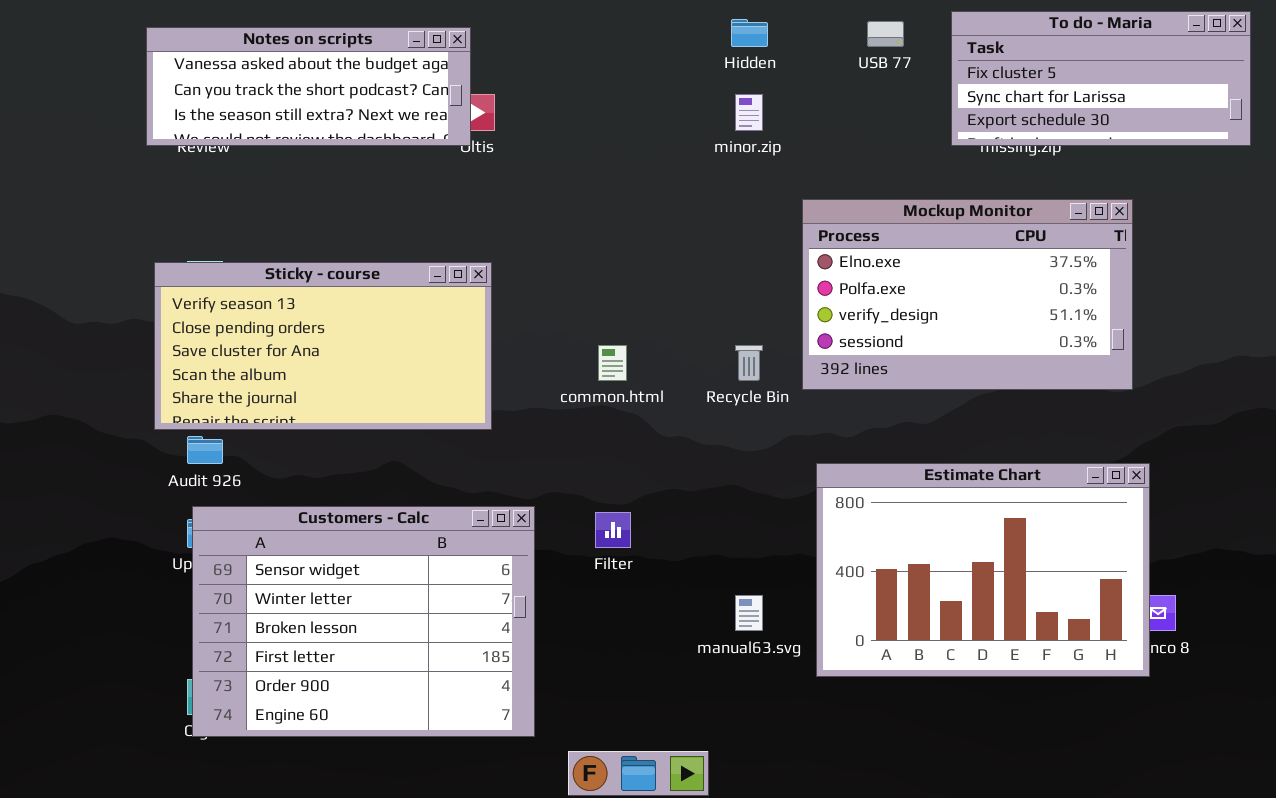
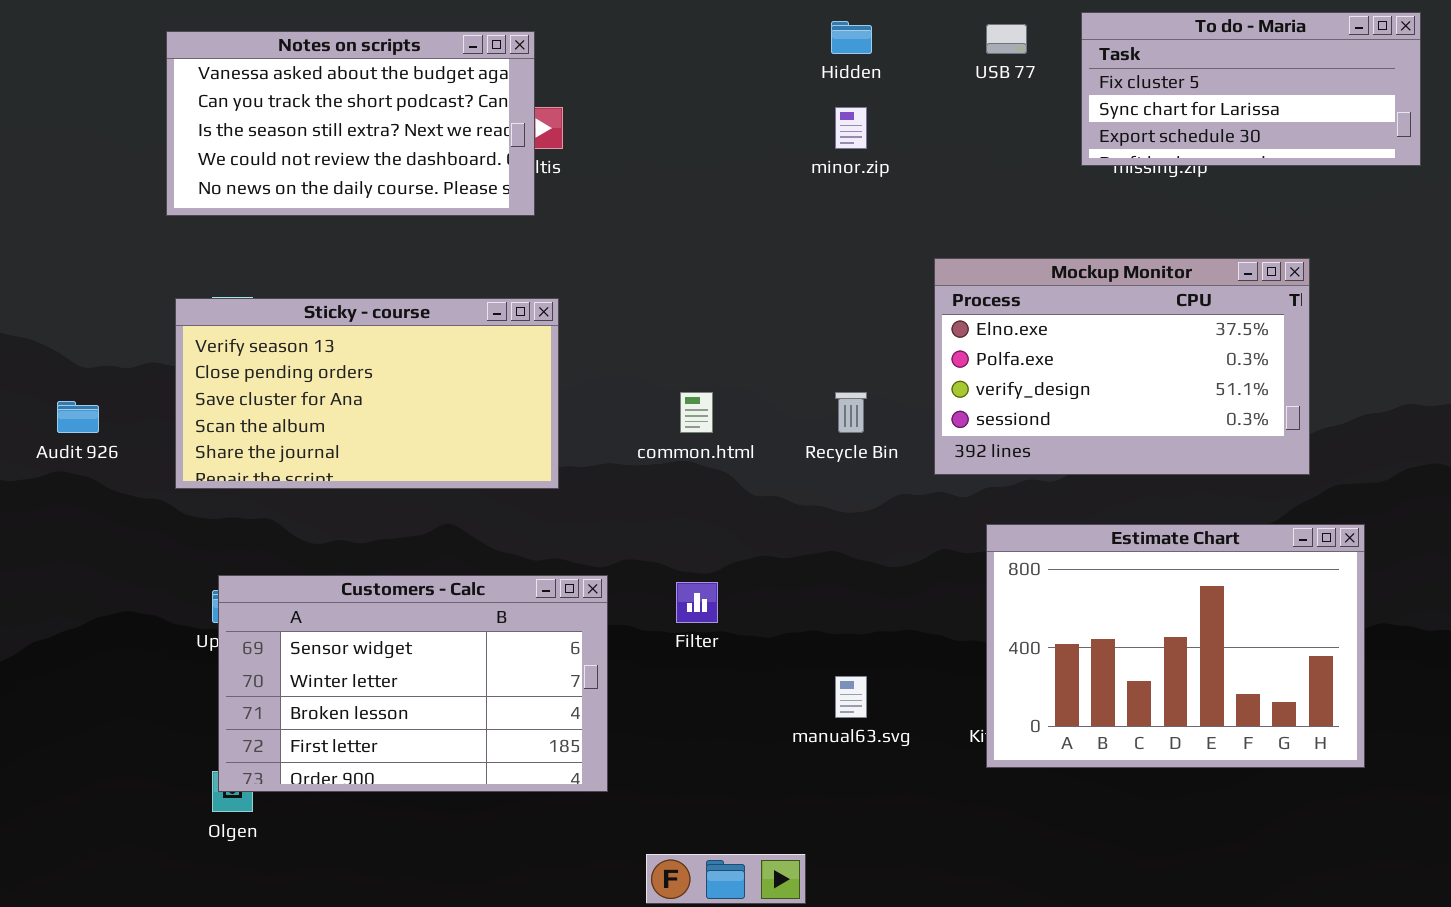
Notes on scripts: [146,27,471,146] -> [166,31,535,216], resized
Mockup Monitor: [802,199,1133,390] -> [934,258,1310,475], moved
Audit 926: [187,436,223,464] -> [57,401,99,433], moved
Estimate Chart: [816,463,1150,677] -> [986,524,1365,768], moved
Customers - Calc: [192,506,535,737] -> [218,575,608,792], resized

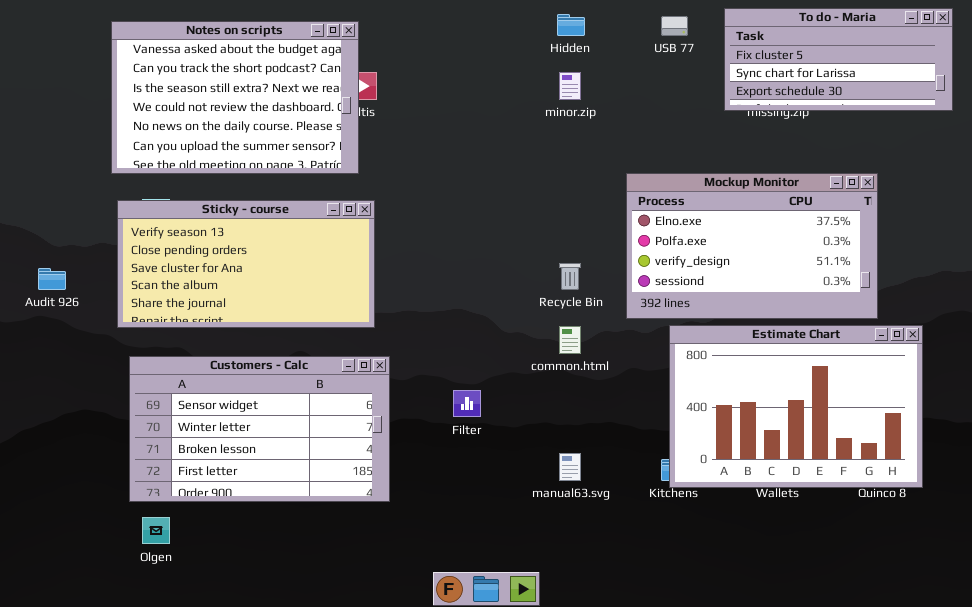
Notes on scripts: [166,31,535,216] -> [111,21,359,174], resized
common.html: [680,392,713,433] -> [559,326,581,354], moved
Estimate Chart: [986,524,1365,768] -> [669,325,923,488], moved
Customers - Calc: [218,575,608,792] -> [129,356,390,502], moved

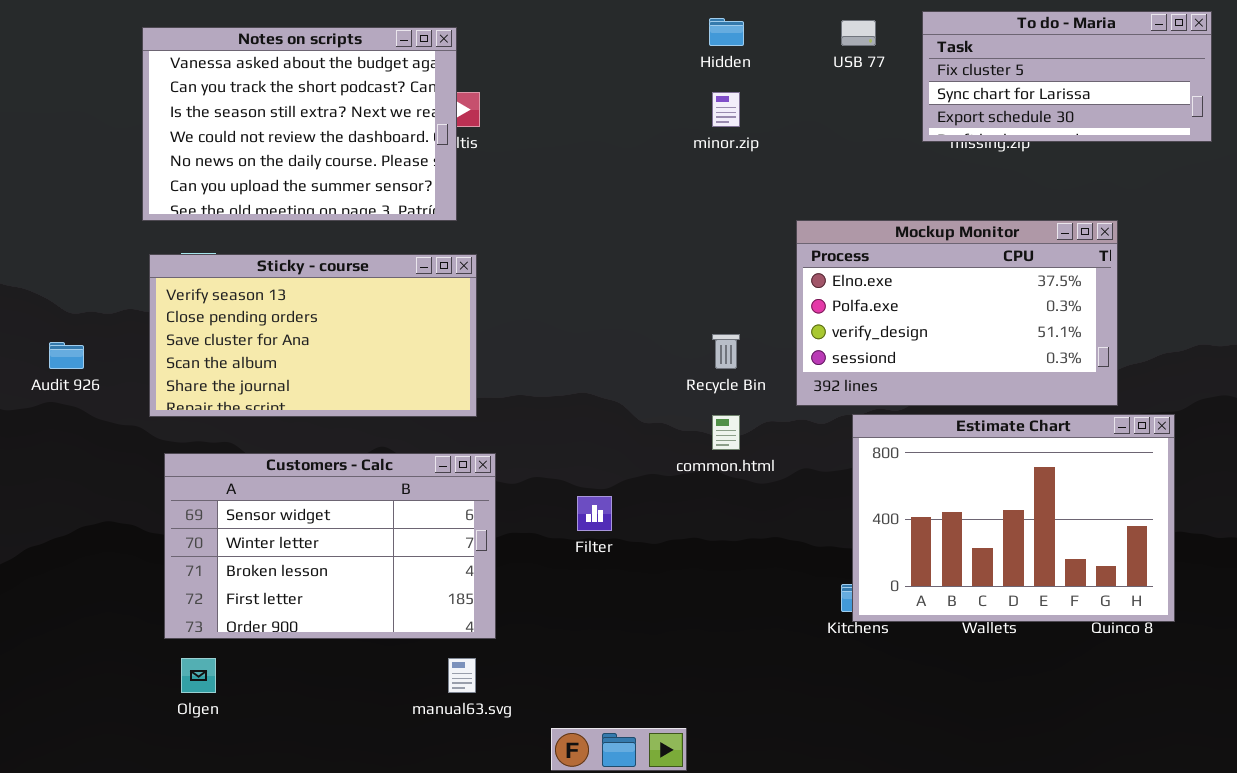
manual63.svg: [559,453,581,481] -> [448,658,476,693], moved

